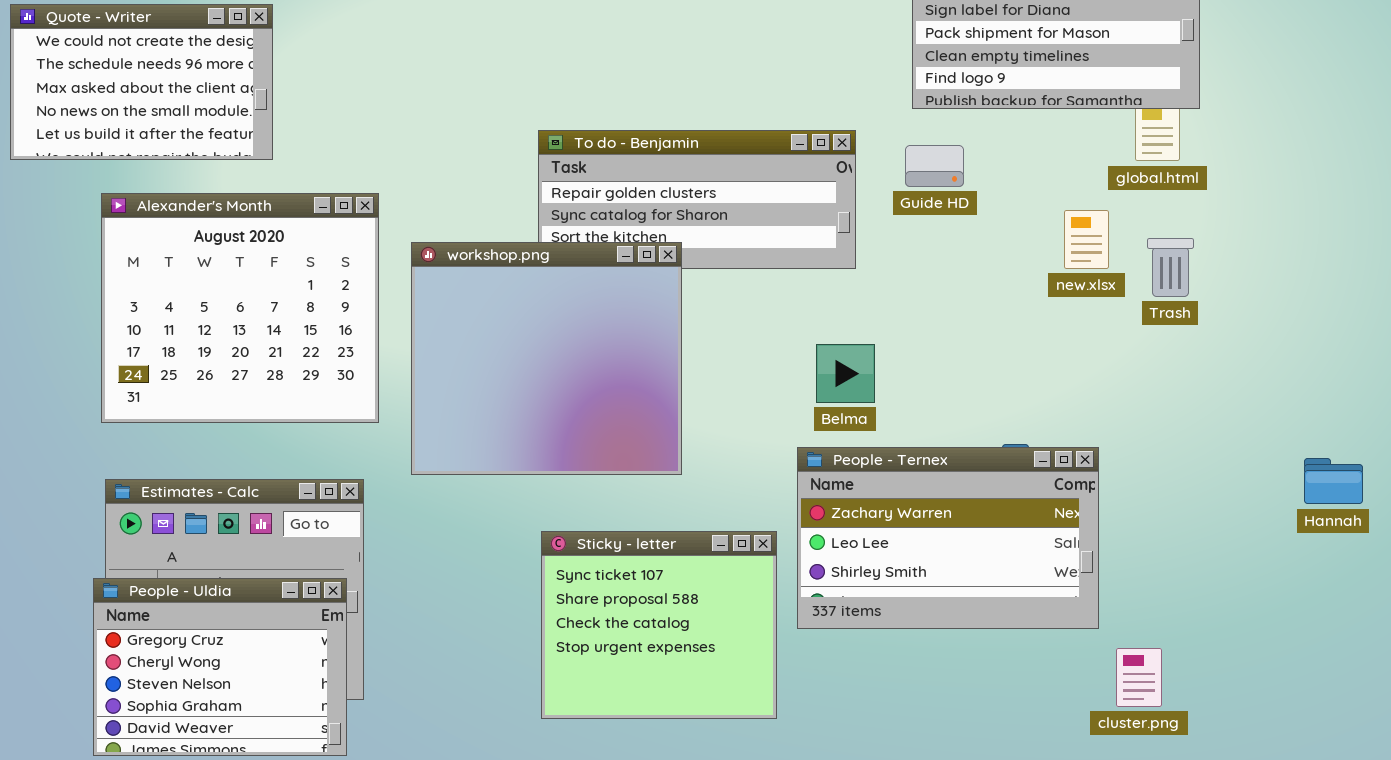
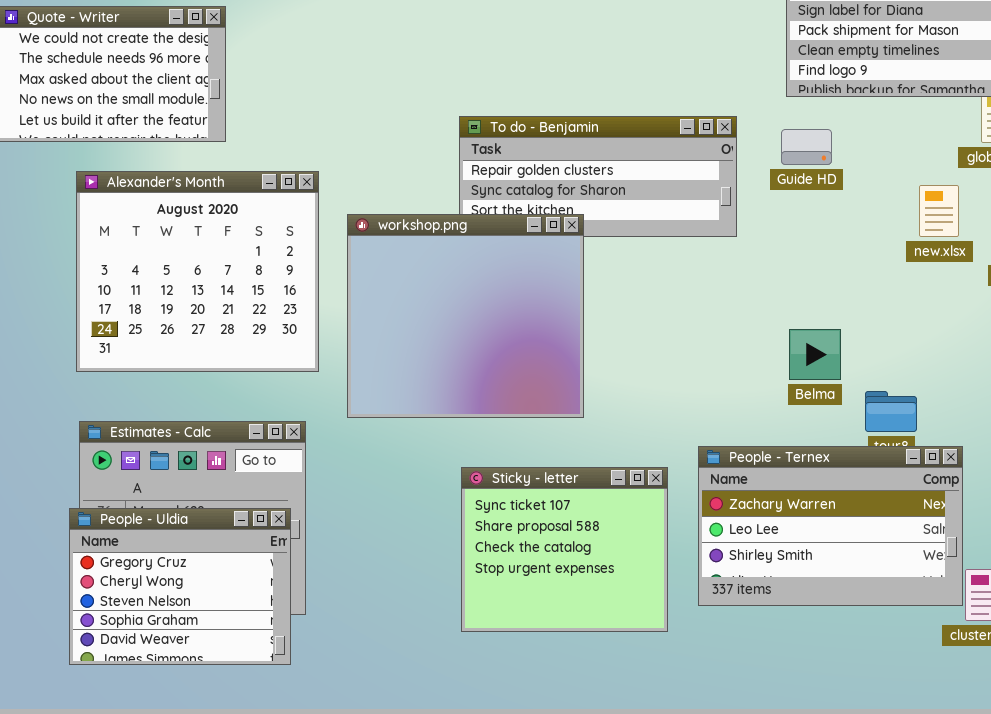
Belma: [816,344,875,403] -> [789,329,841,380], moved
People - Ternex: [797,447,1099,629] -> [698,446,963,606], moved

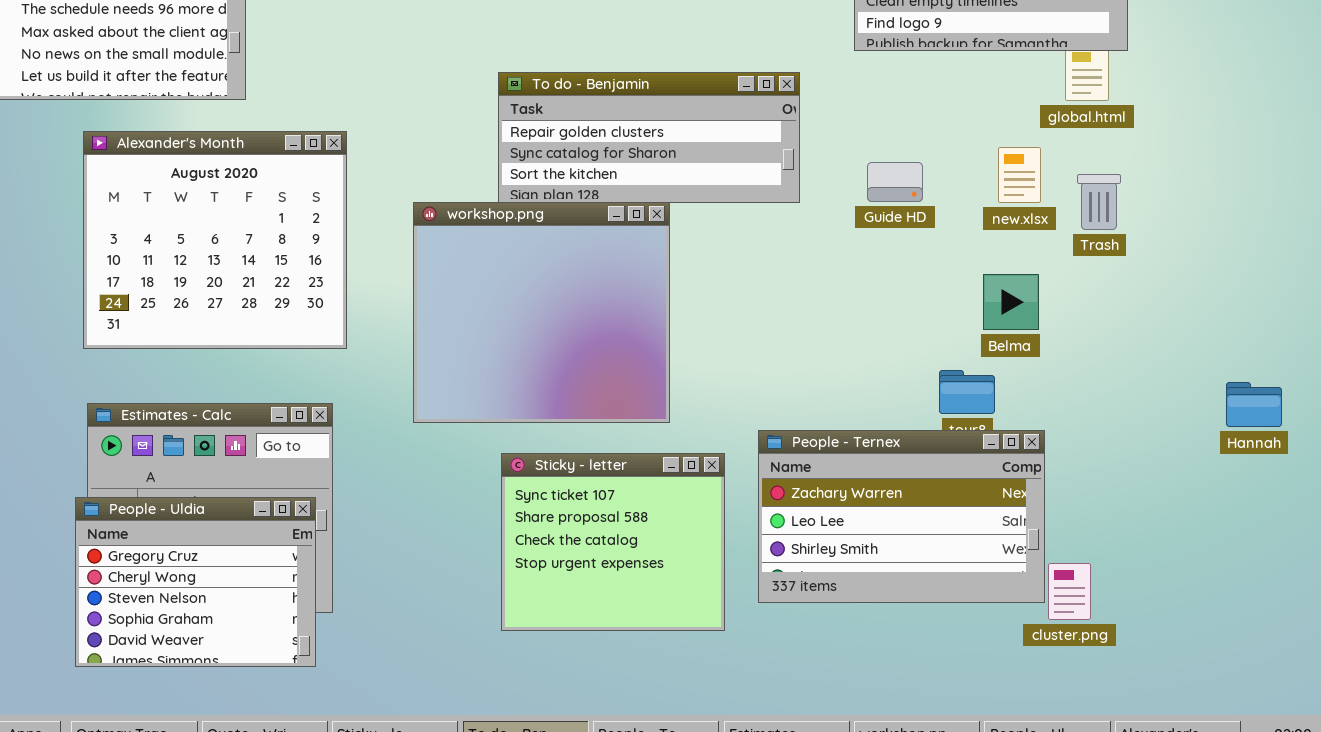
Guide HD: [781,129,832,165] -> [867,162,923,202], moved
workshop.png: [347,214,584,418] -> [413,202,670,423], moved
Belma: [789,329,841,380] -> [983,274,1039,330], moved

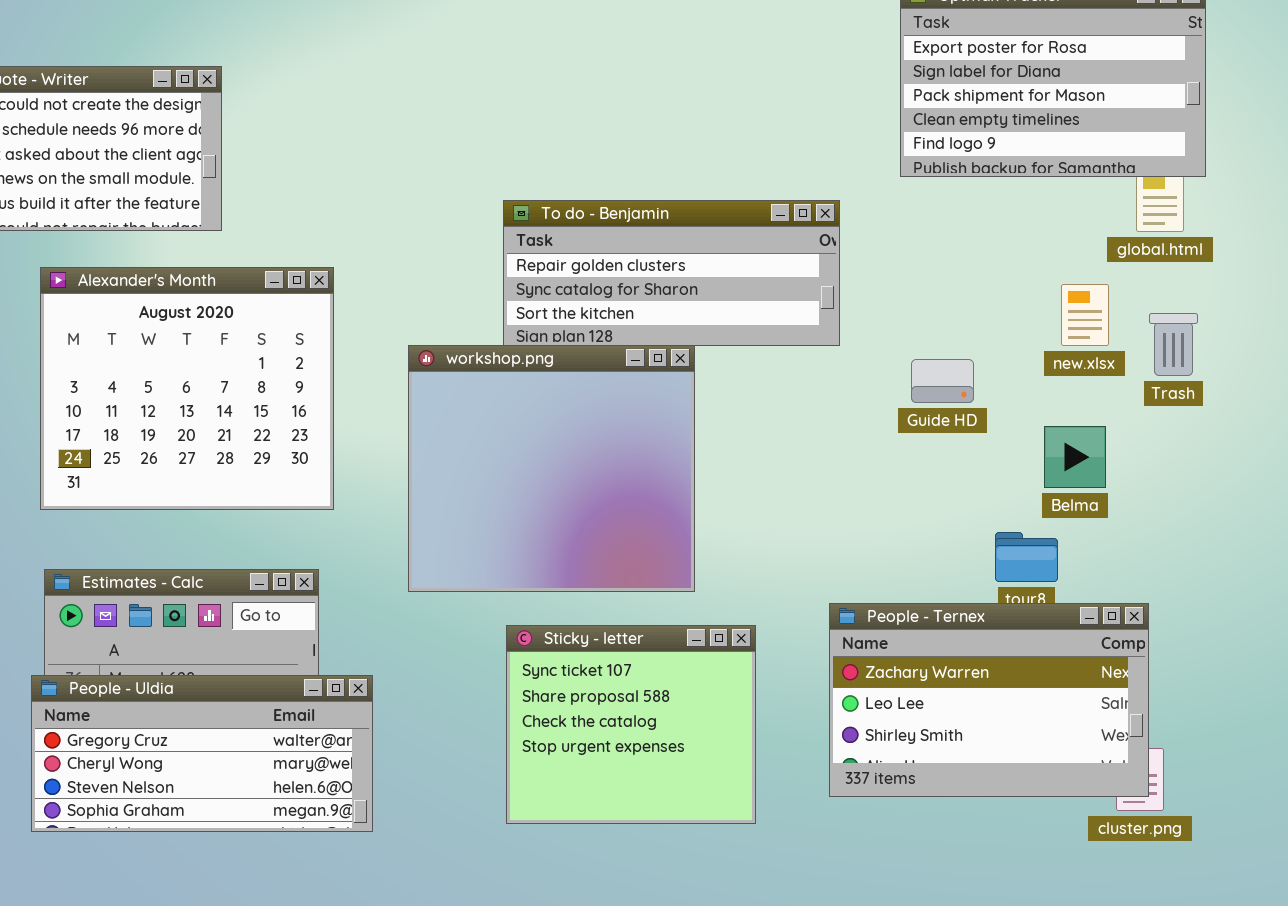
Guide HD: [867,162,923,202] -> [911,359,974,403], moved
People - Ternex: [758,430,1045,603] -> [829,603,1149,797], moved
People - Uldia: [75,497,316,667] -> [31,675,373,832], resized

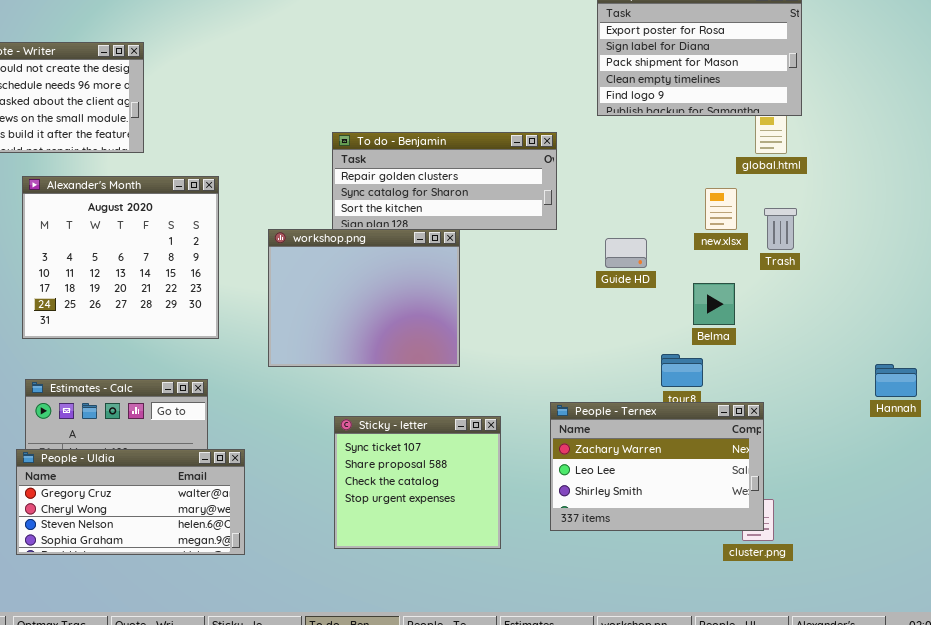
workshop.png: [408,345,695,592] -> [268,229,460,367], resized

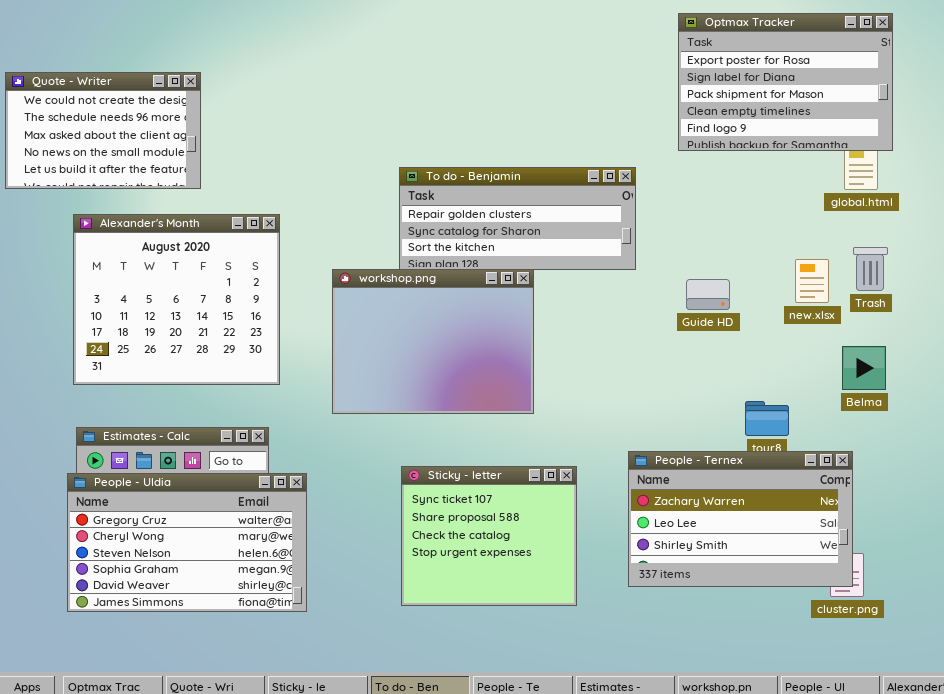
new.xlsx: [705,188,737,230] -> [795,259,829,303], moved
Belma: [693,283,735,325] -> [842,346,886,390], moved
People - Uldia: [16,449,245,555] -> [67,473,307,612], resized

